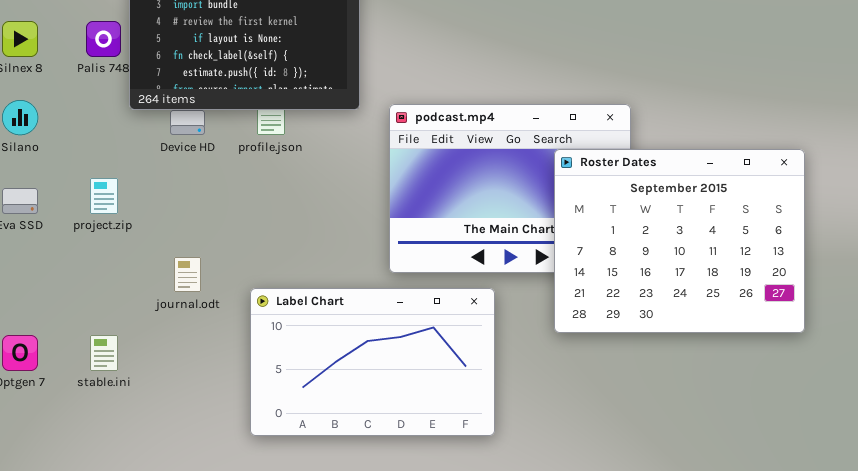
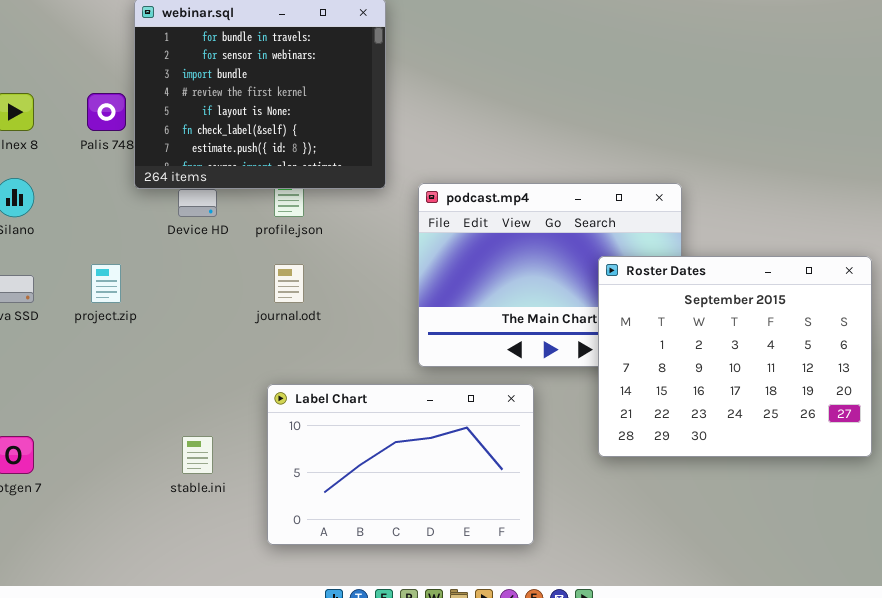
Roster Dates: [554,149,805,333] -> [598,256,872,457], moved
journal.odt: [174,257,201,292] -> [274,264,304,303], moved
stable.ini: [90,335,118,371] -> [182,436,213,474], moved

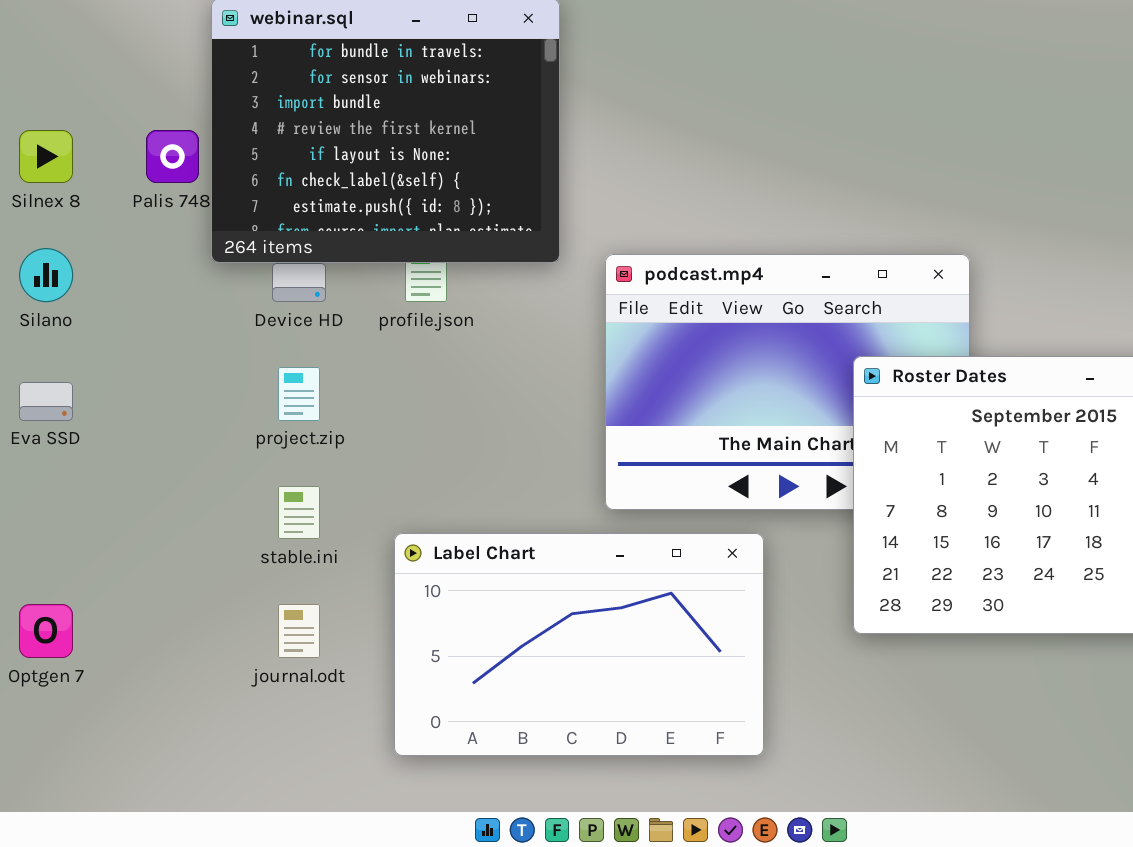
project.zip: [91,264,121,303] -> [278,367,320,421], moved
journal.odt: [274,264,304,303] -> [278,604,320,658], moved
stable.ini: [182,436,213,474] -> [278,486,320,539], moved

